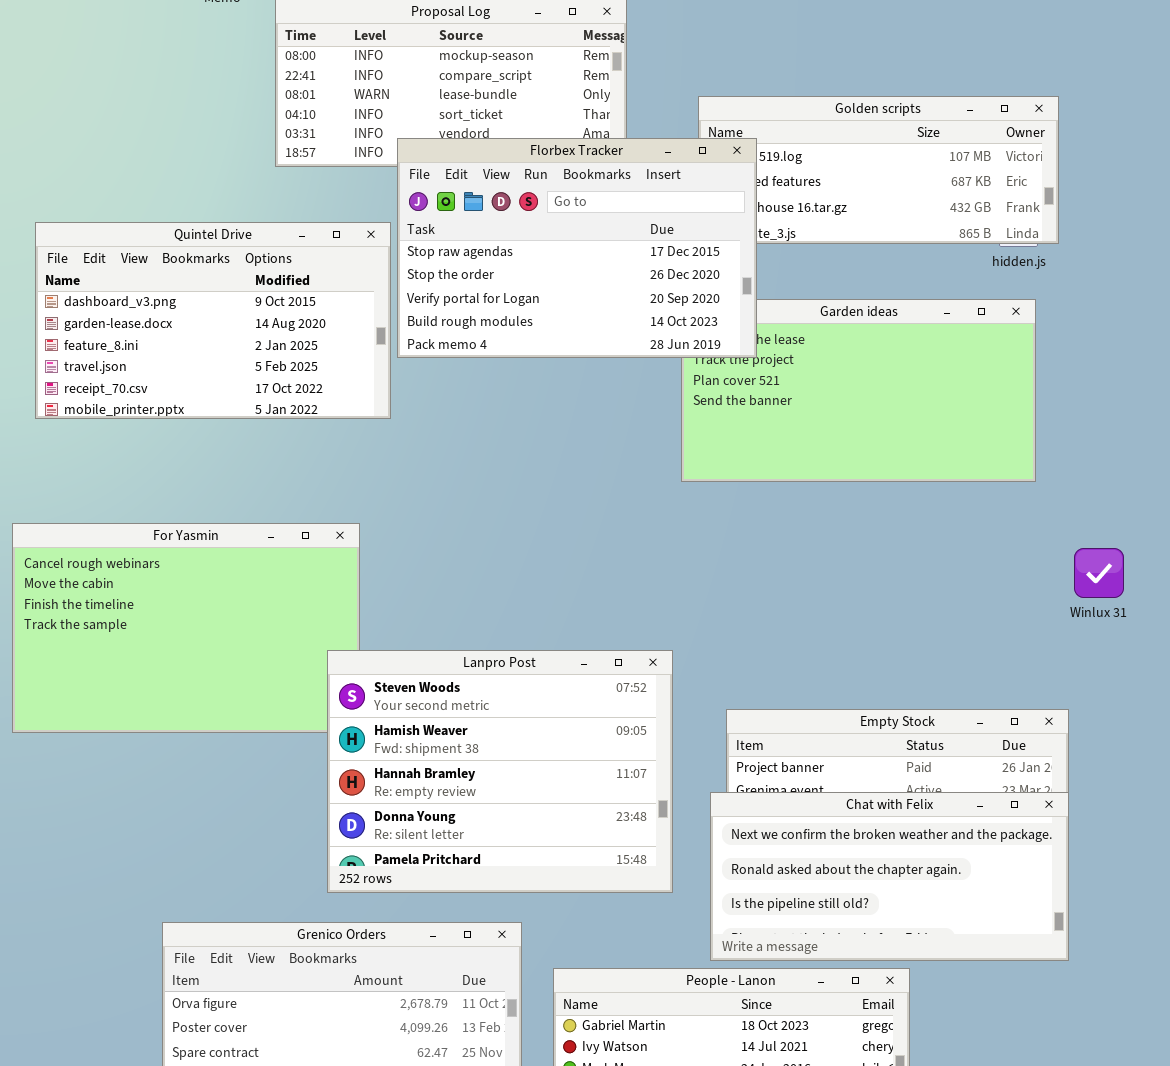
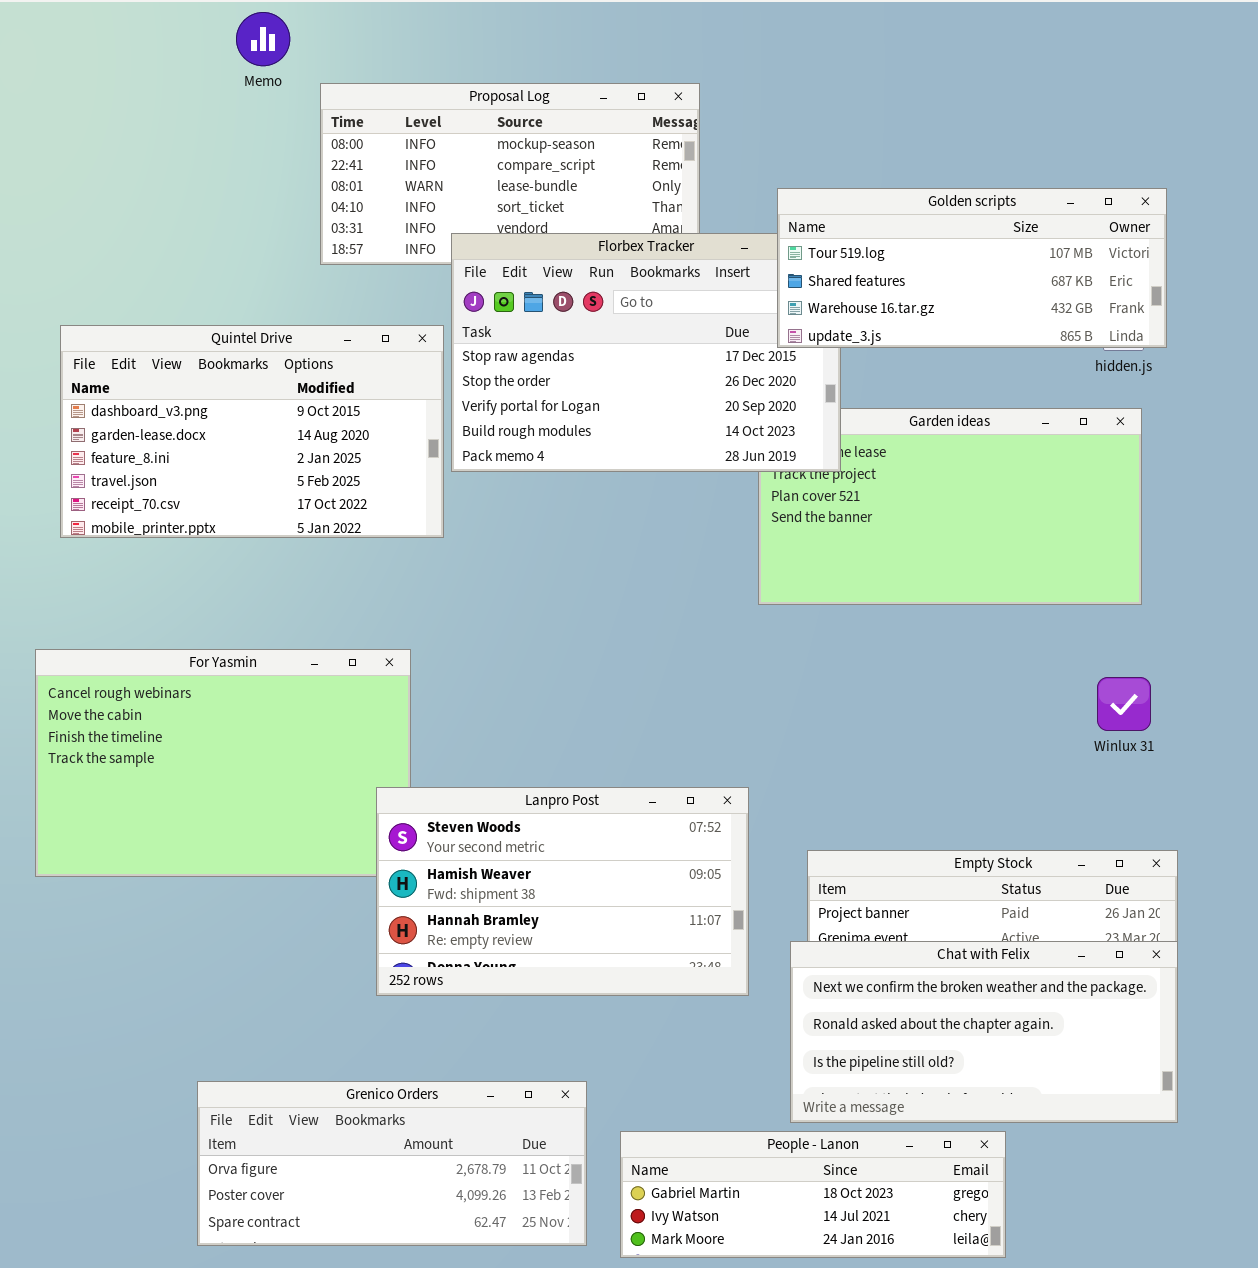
Golden scripts: [698,96,1059,244] -> [777,188,1167,348], raised
Winlux 31: [1074,548,1124,598] -> [1097,677,1151,731], moved
Lanpro Post: [327,650,673,893] -> [376,787,749,996], resized

